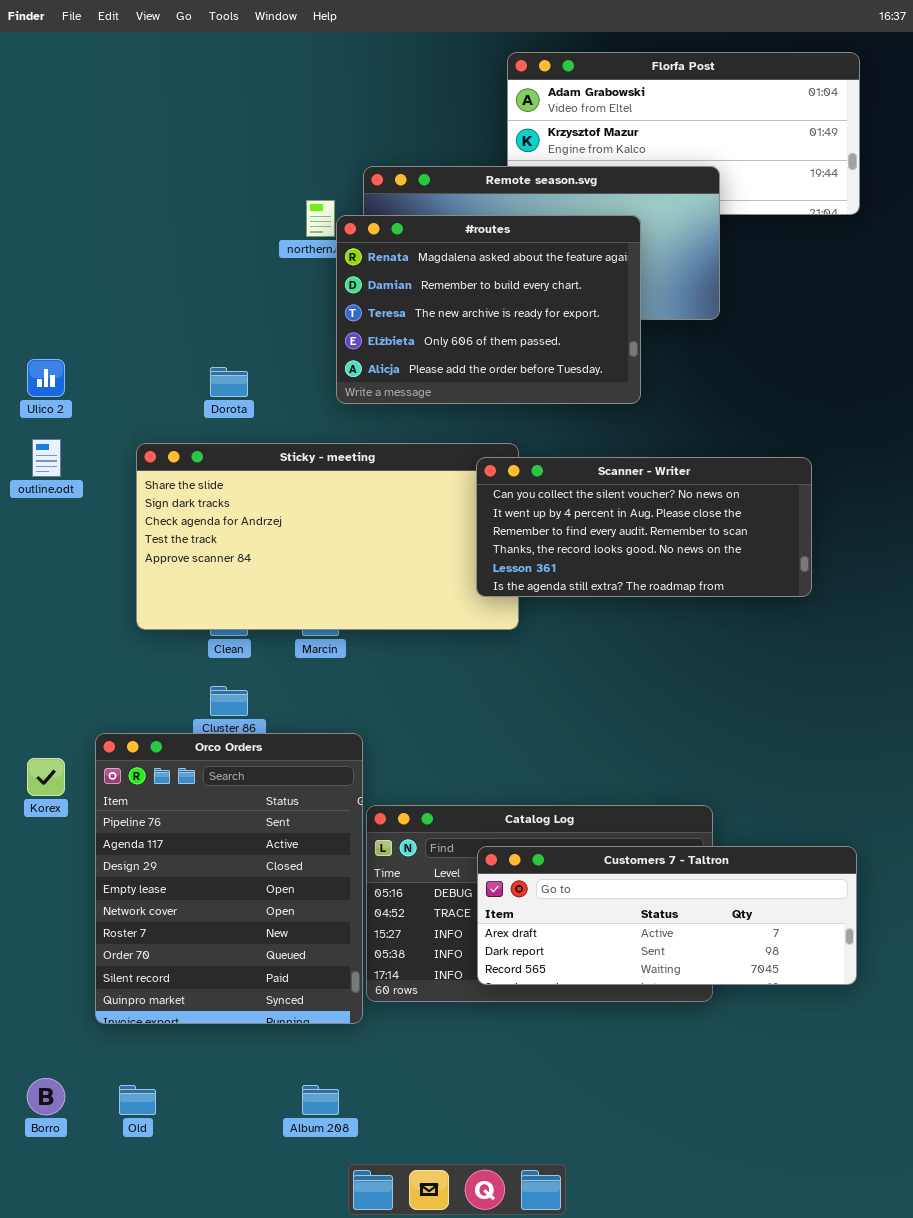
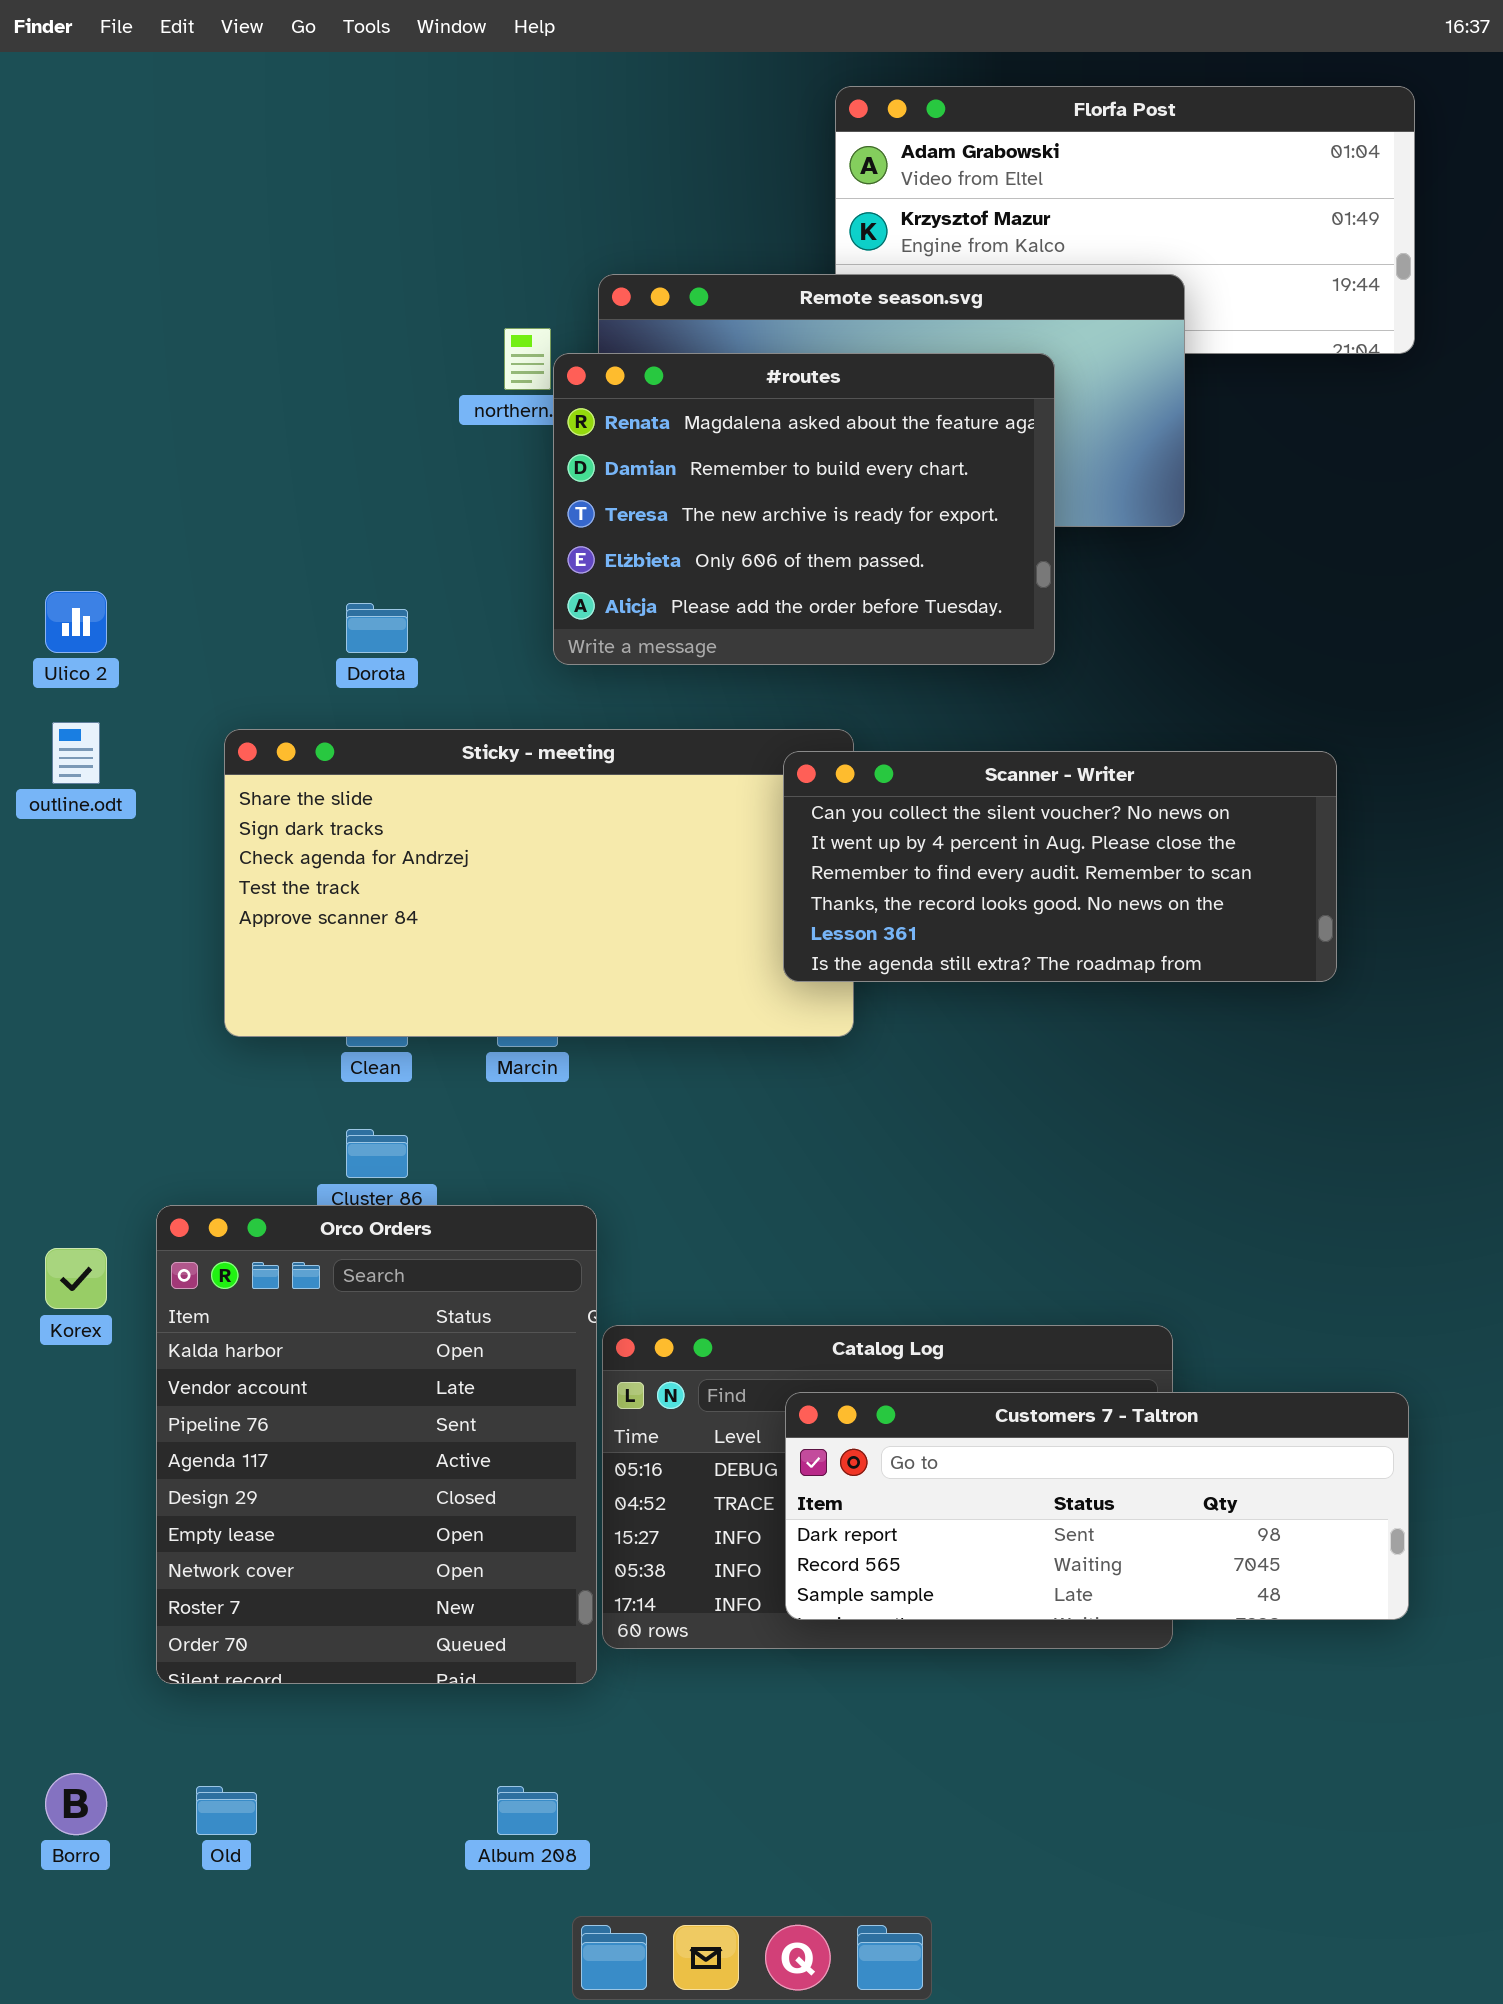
Orco Orders: [95,733,363,1024] -> [156,1205,597,1684], scrolled up 2 rows
Customers 7 - Taltron: [477,846,857,985] -> [785,1392,1409,1620], scrolled down 1 row

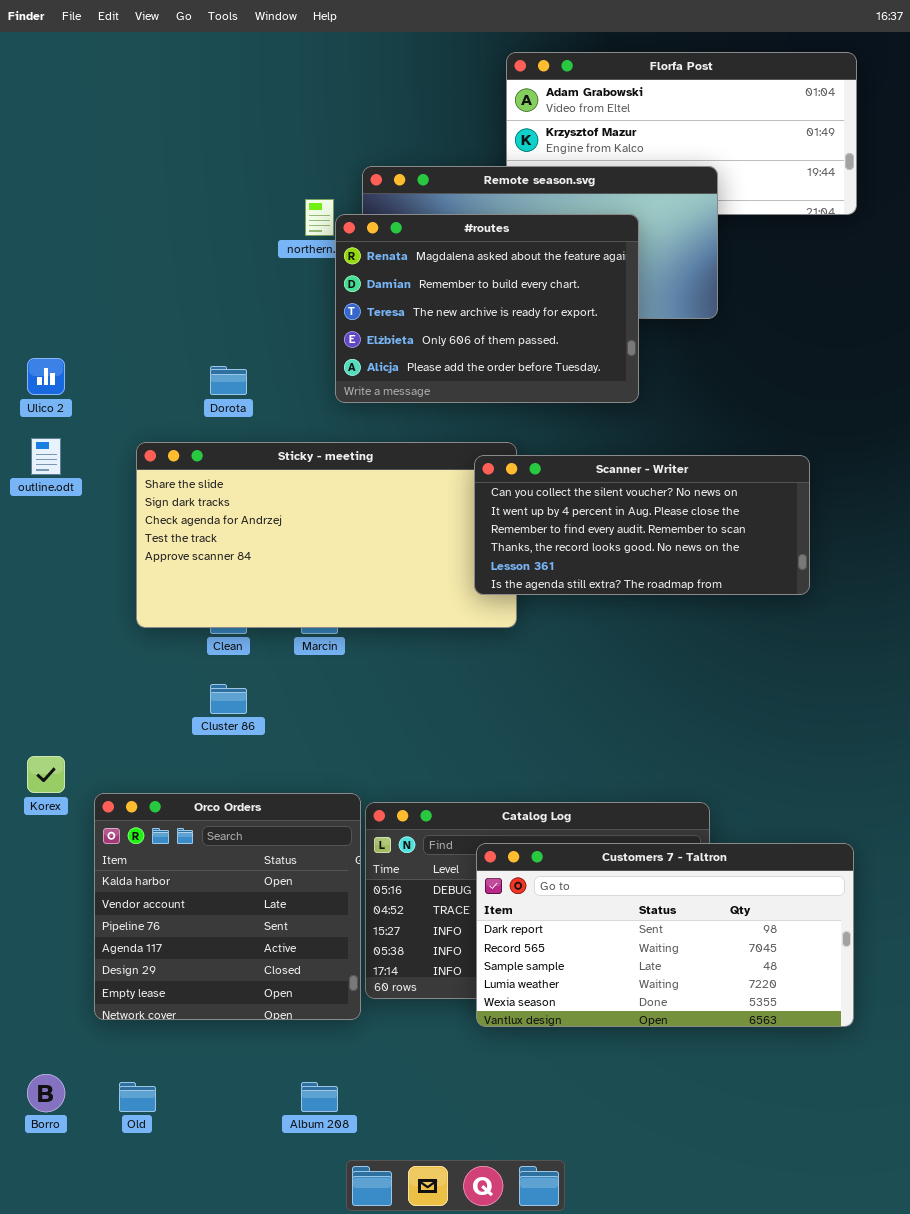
Orco Orders: [156,1205,597,1684] -> [94,793,361,1020], resized
Customers 7 - Taltron: [785,1392,1409,1620] -> [476,843,854,1027], resized

